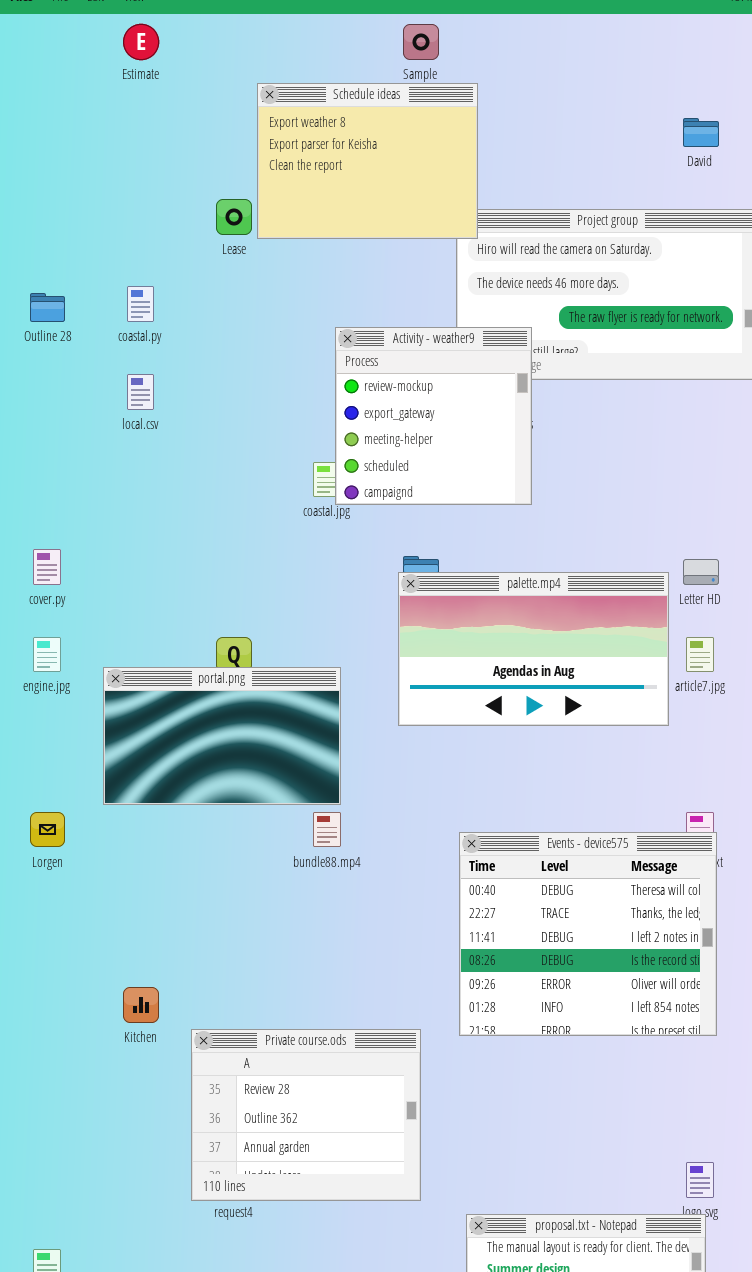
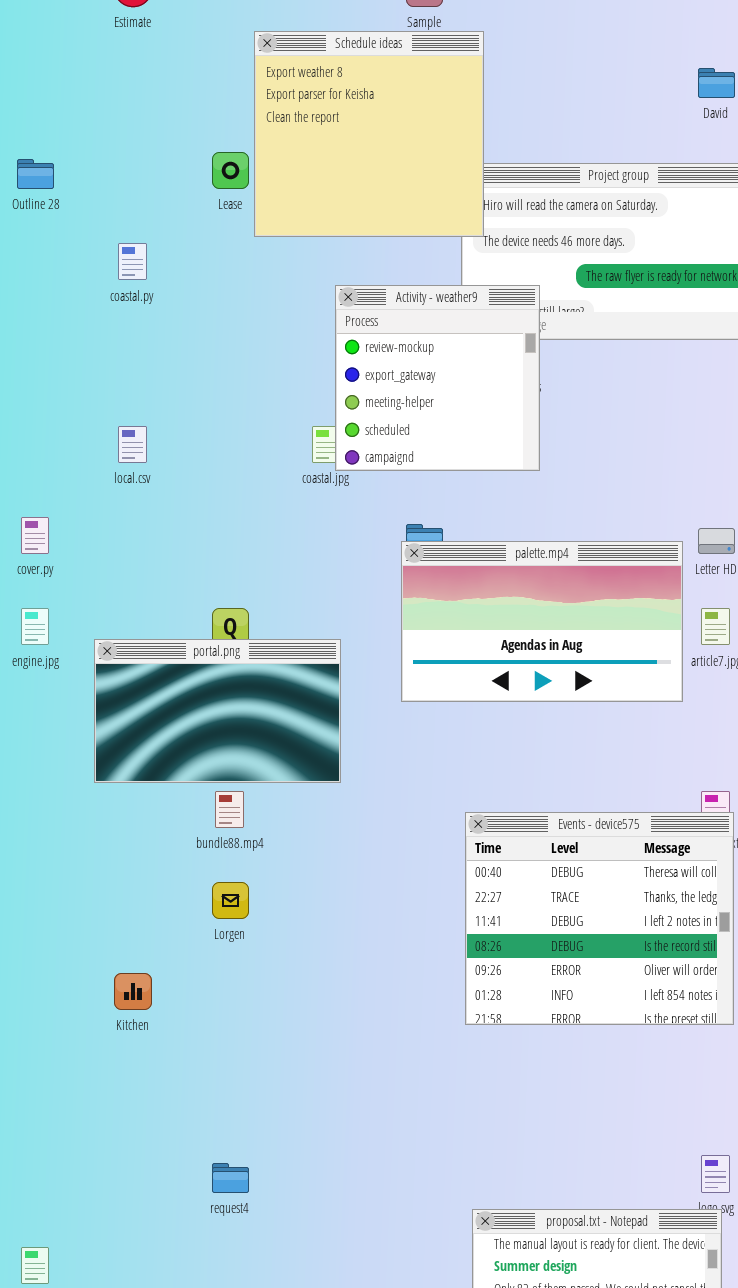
Schedule ideas: [257,83,478,239] -> [254,31,484,237], resized
Outline 28: [30,293,65,322] -> [17,159,54,189], moved
local.csv: [127,374,154,410] -> [118,426,147,463], moved
Lorgen: [30,812,65,847] -> [212,882,249,919], moved
bundle88.mp4: [313,812,341,847] -> [215,791,244,828], moved
Private course.ods: [191,1029,421,1201] -> none, closed

